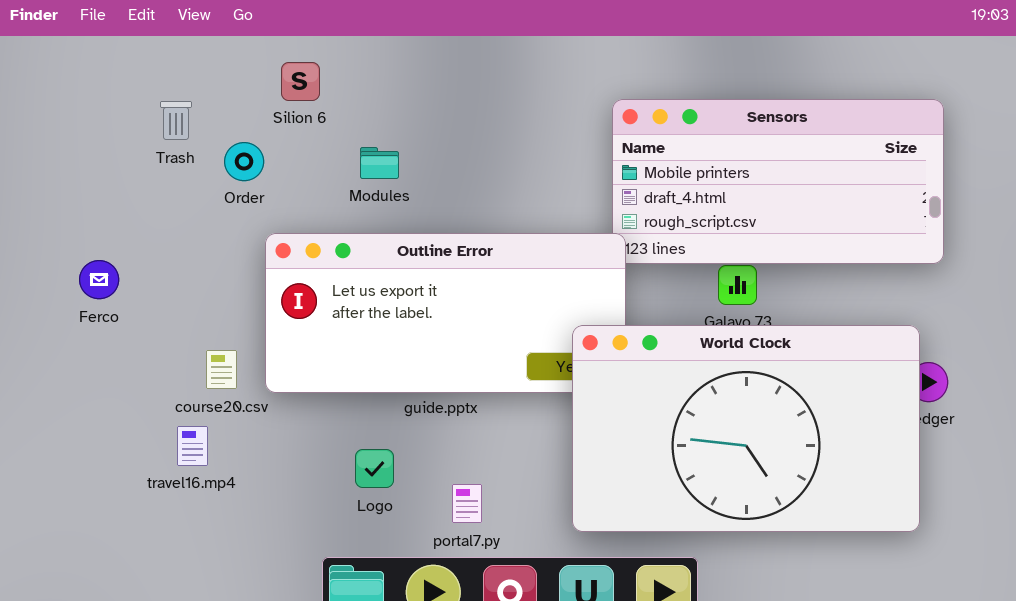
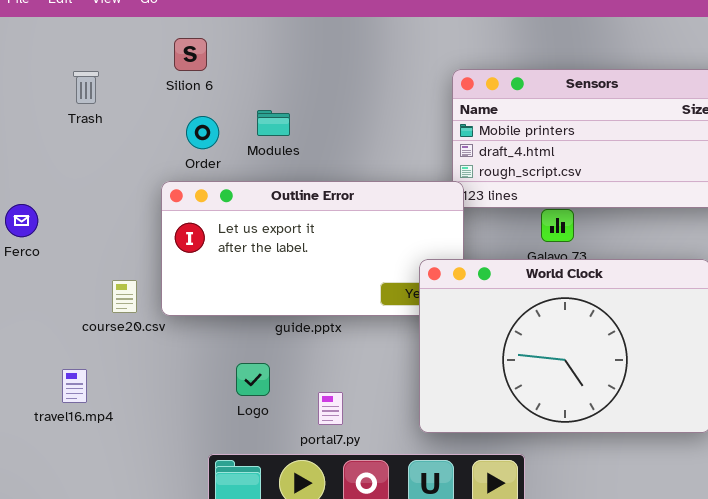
Order: [224,142,264,181] -> [186,116,219,149], moved
Modules: [360,147,399,179] -> [257,110,290,136], moved
travel16.mp4: [177,426,208,466] -> [62,369,87,403], moved

